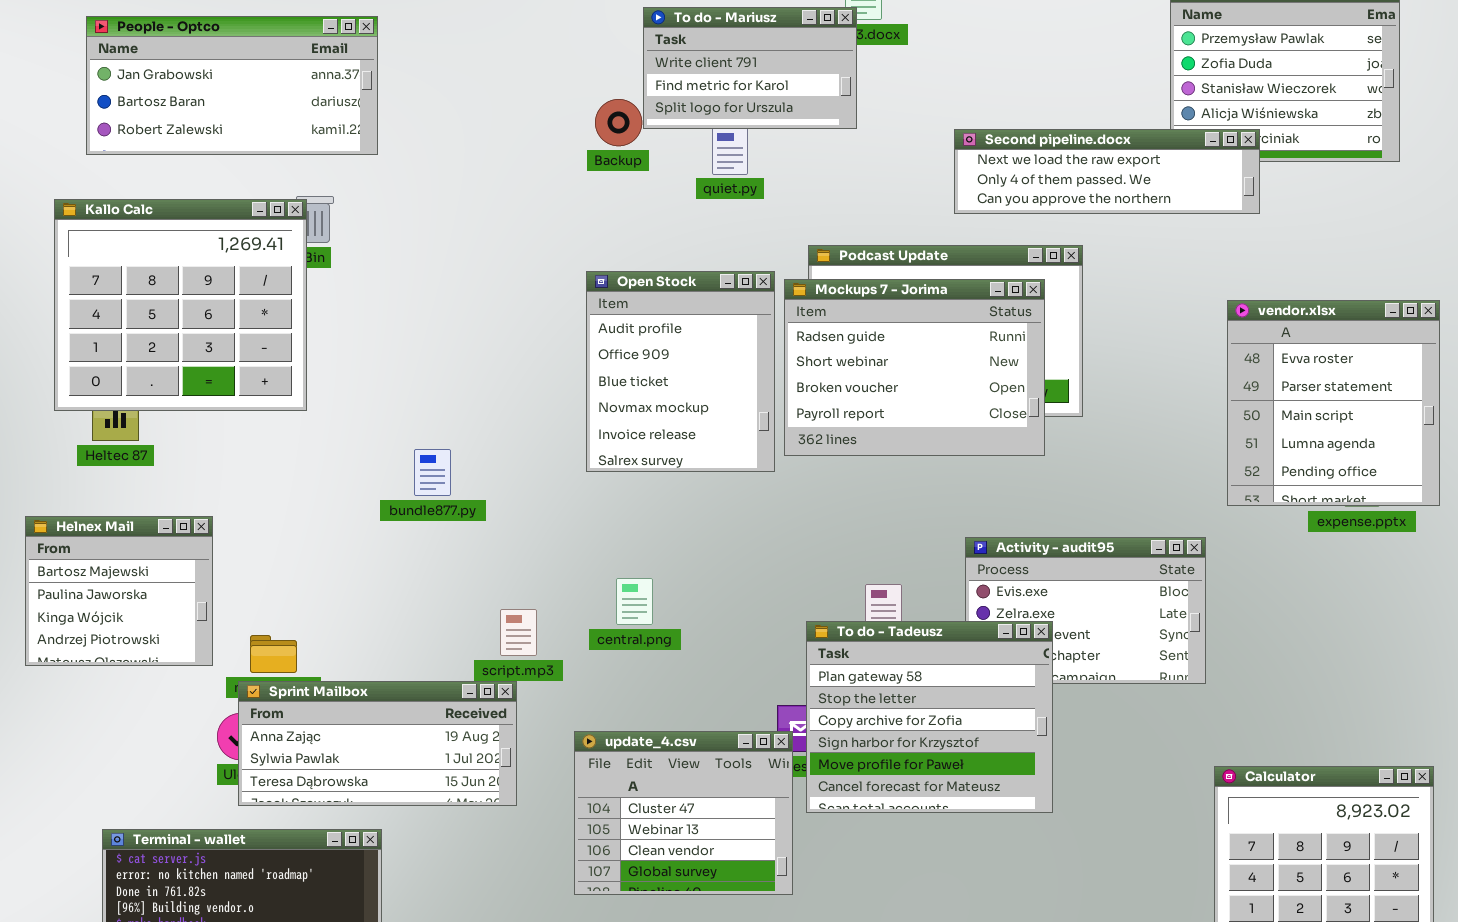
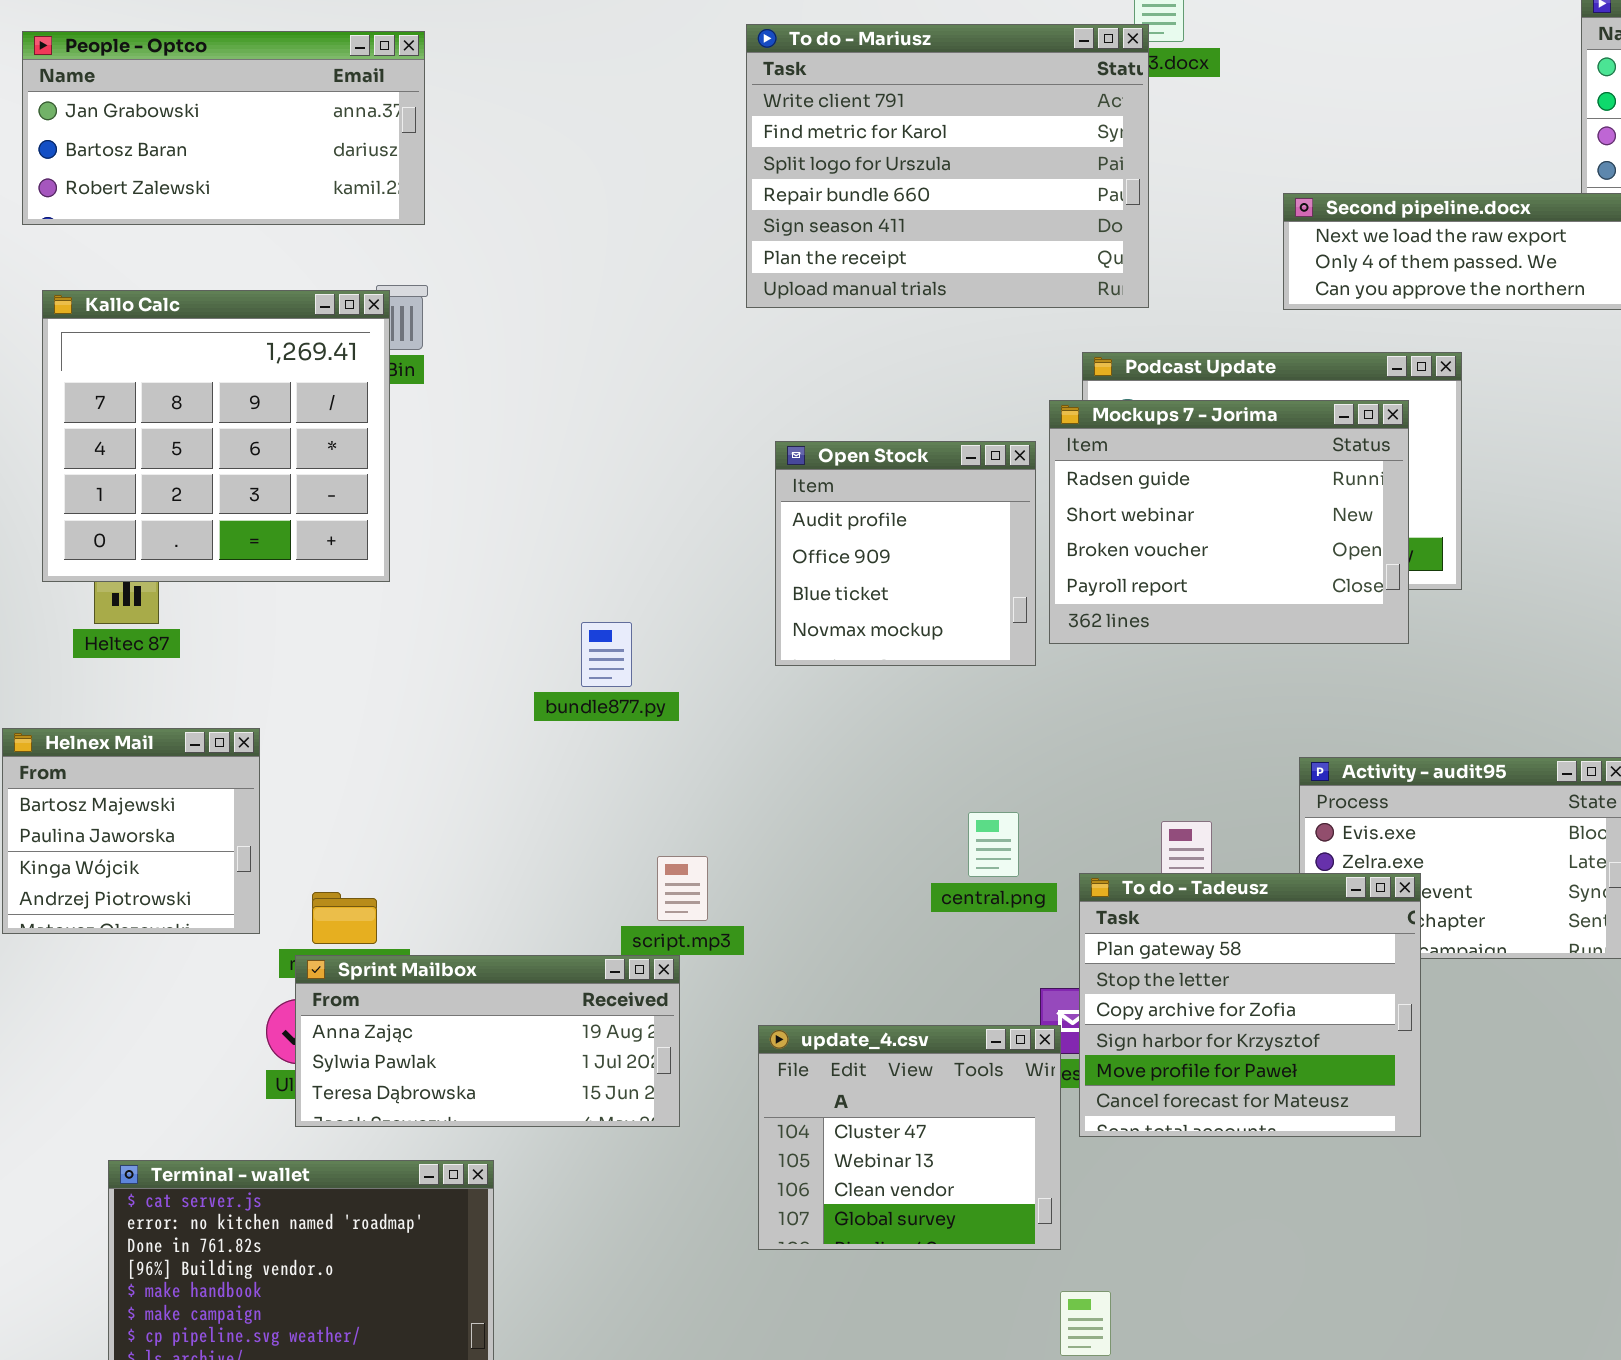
To do - Mariusz: [643,7,857,129] -> [746,24,1149,308], resized
People - Optco: [86,16,378,155] -> [22,31,425,225], moved
Open Stock: [586,271,775,472] -> [775,441,1036,666], resized
bundle877.py: [414,449,451,496] -> [581,622,632,687], moved
central.png: [616,578,653,625] -> [968,812,1019,877], moved

